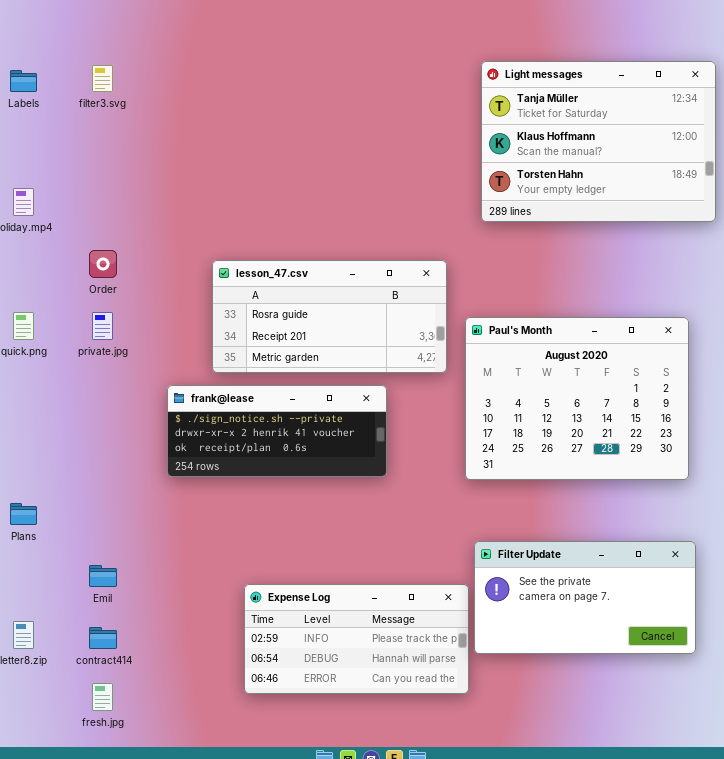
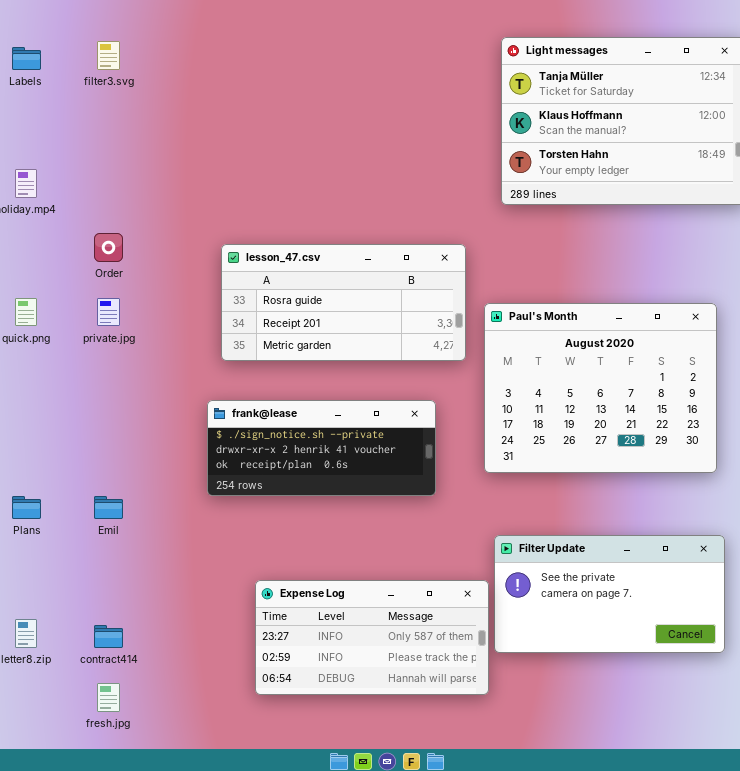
frank@lease: [167,385,387,477] -> [207,400,436,496], moved
Emil: [89,565,117,587] -> [94,496,123,519], moved
Expense Log: [244,584,469,694] -> [255,580,489,695], scrolled up 1 row

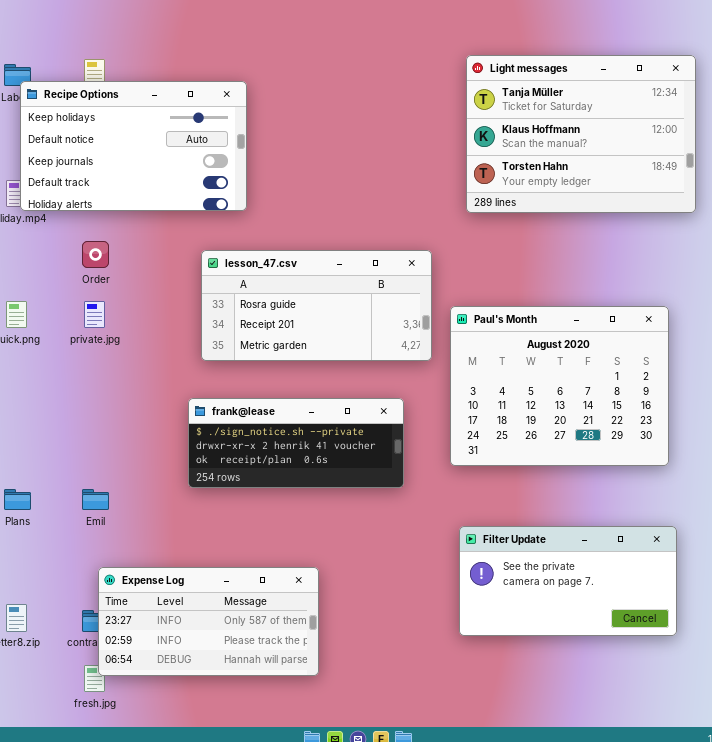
Recipe Options: none -> [20,81,247,211], opened
Expense Log: [255,580,489,695] -> [98,567,319,676], moved

